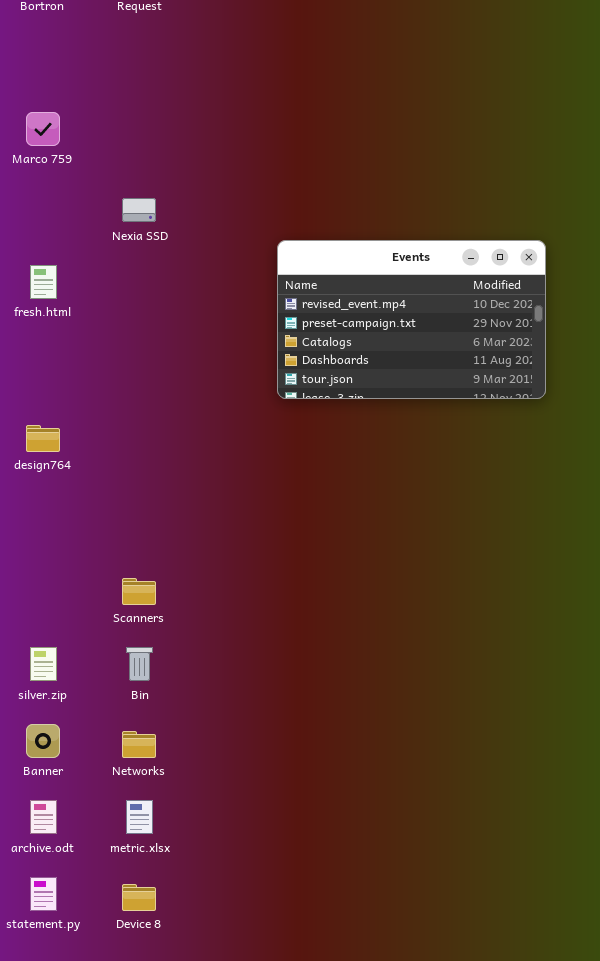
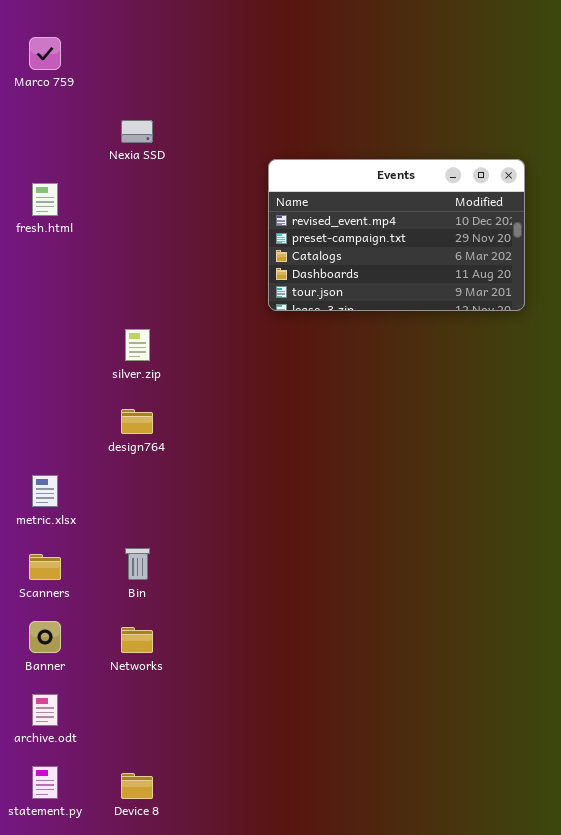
design764: [26,425,60,452] -> [121,409,153,434], moved
Scanners: [122,578,156,605] -> [29,554,61,580], moved
silver.zip: [30,647,57,681] -> [125,329,150,361], moved
metric.xlsx: [126,800,153,834] -> [32,475,58,507], moved

